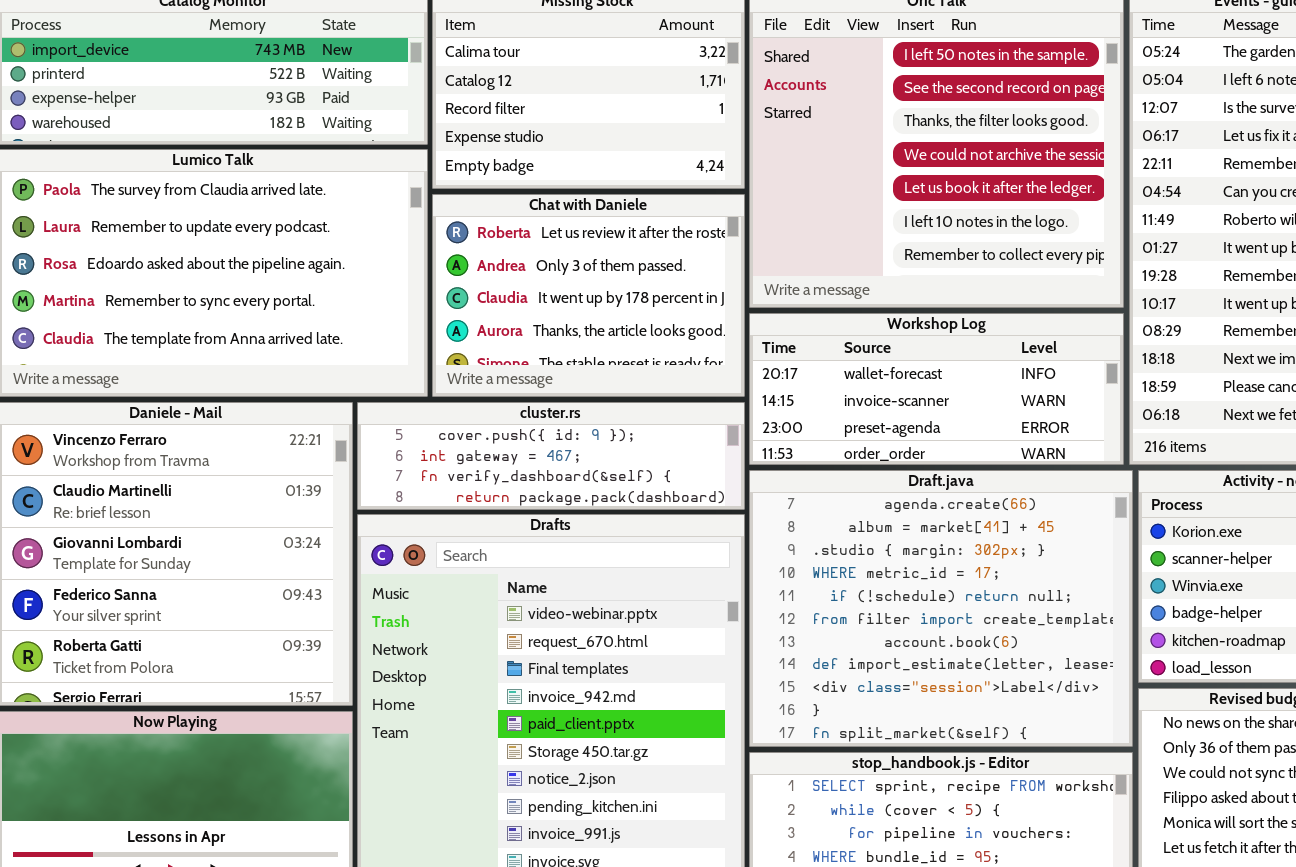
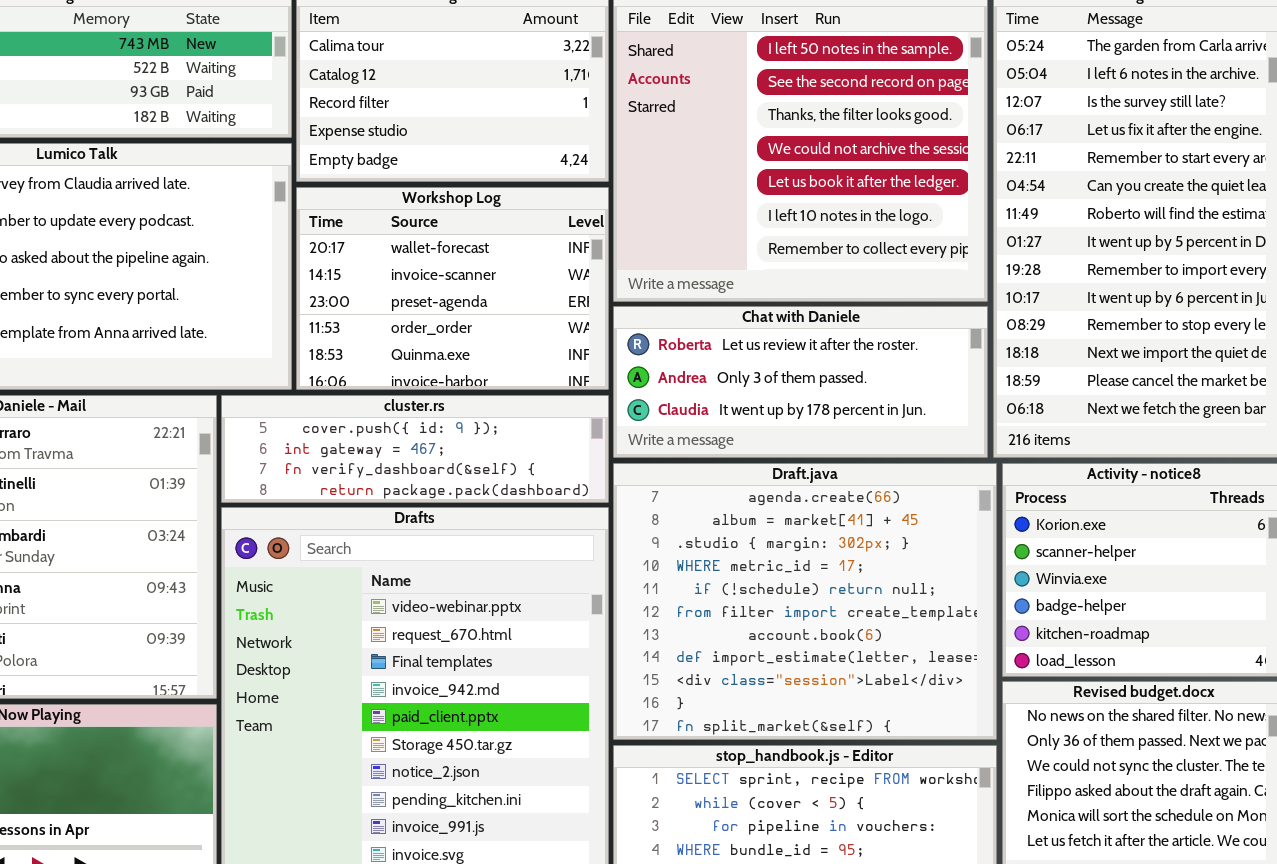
Chat with Daniele: [432,194,745,397] -> [613,306,988,458], moved, resized
Workshop Log: [749,313,1124,465] -> [296,187,609,390], moved, resized

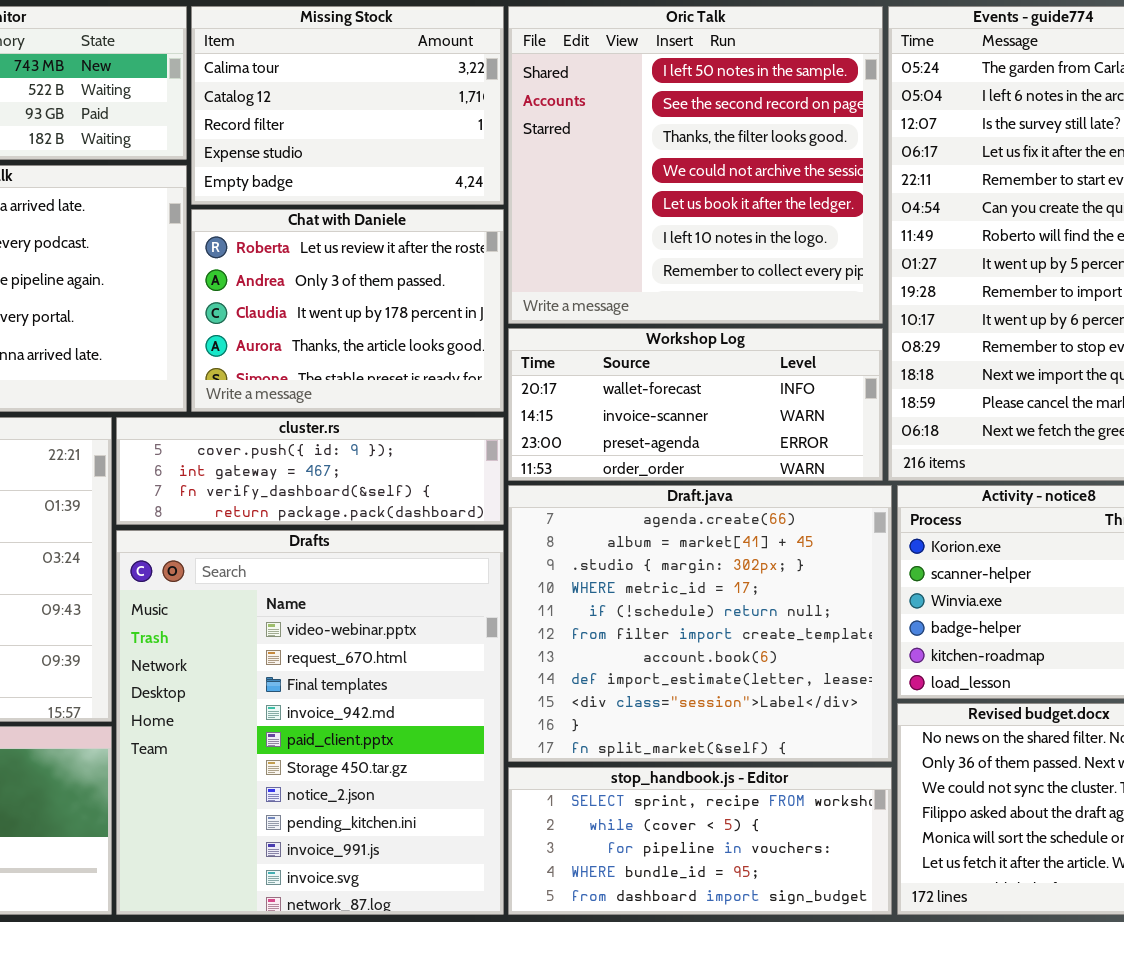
Workshop Log: [296,187,609,390] -> [508,328,883,481], moved, resized
Chat with Daniele: [613,306,988,458] -> [191,209,504,412], moved, resized

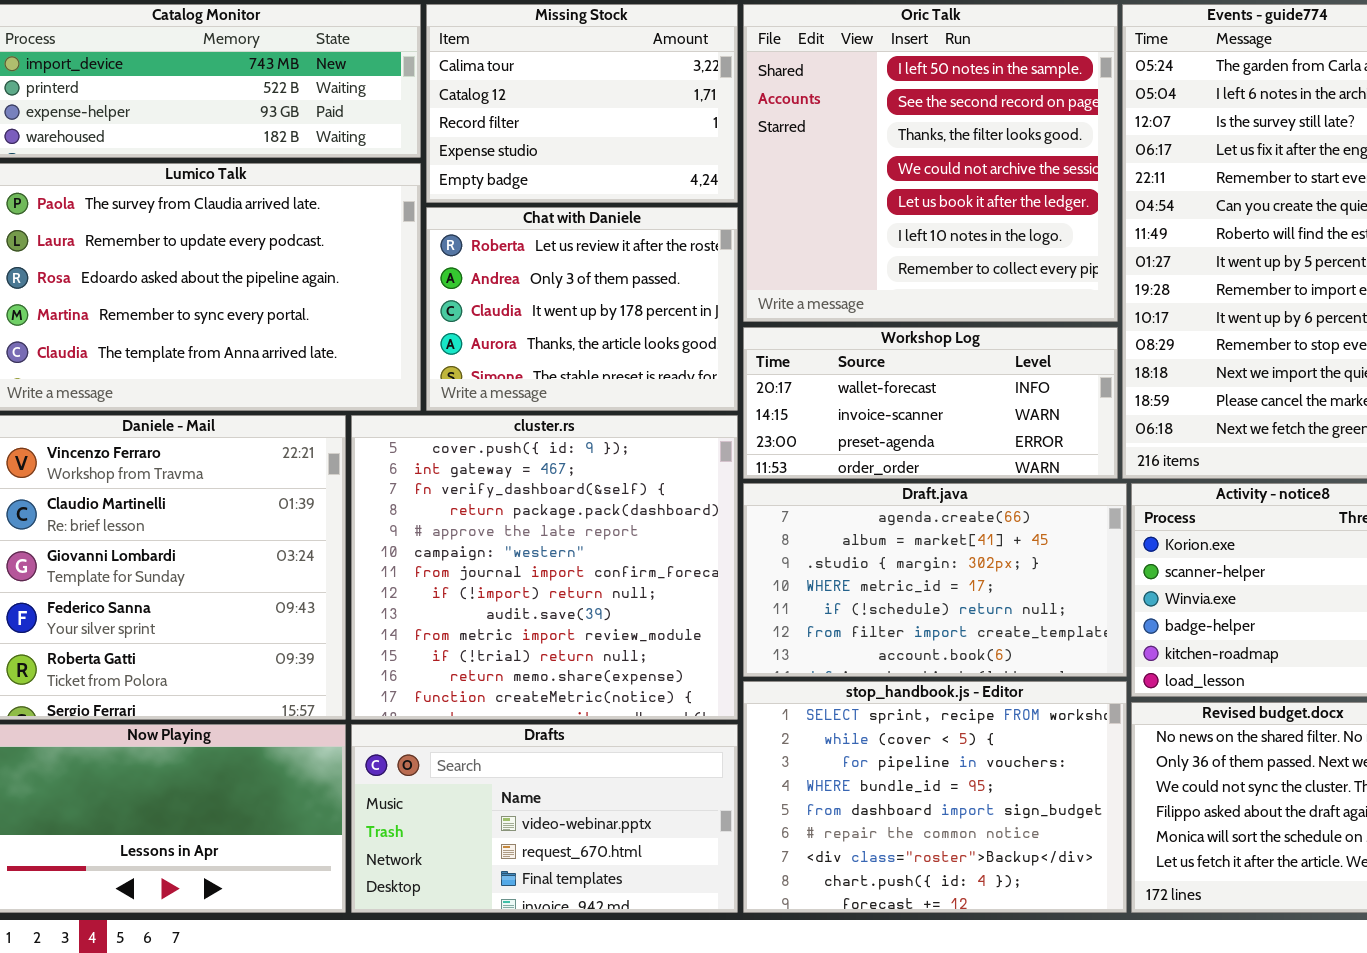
cluster.rs: [116,417,504,525] -> [351,415,738,720], resized
Draft.java: [508,485,892,762] -> [743,483,1127,677], resized
Drafts: [116,530,504,915] -> [351,724,738,913], resized
stop_handbook.js - Editor: [508,767,892,915] -> [743,681,1127,913], resized

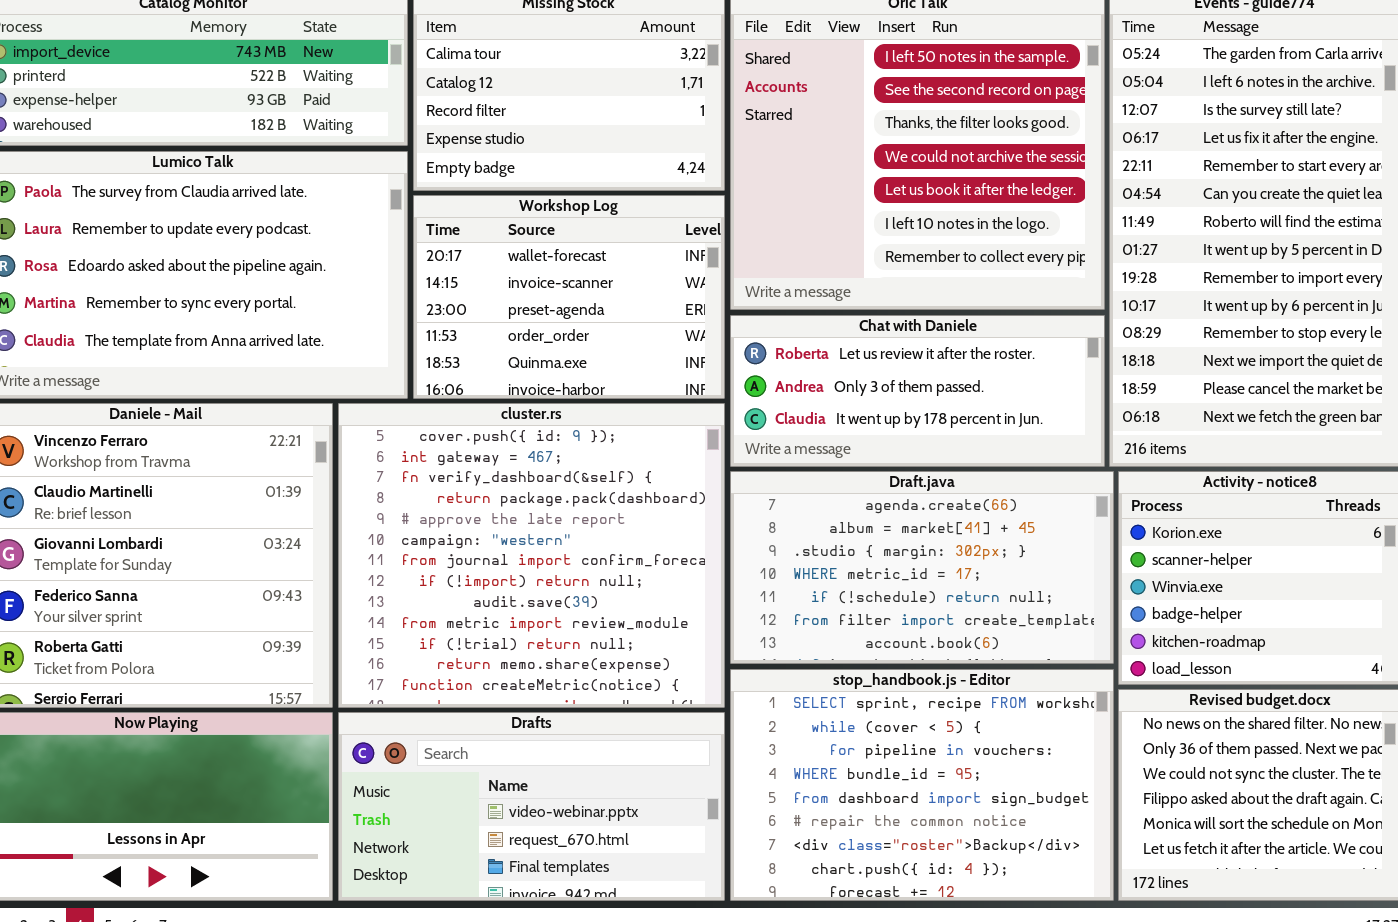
Chat with Daniele: [426,207,738,411] -> [730,315,1105,467], moved, resized
Workshop Log: [743,327,1118,479] -> [413,195,725,399], moved, resized

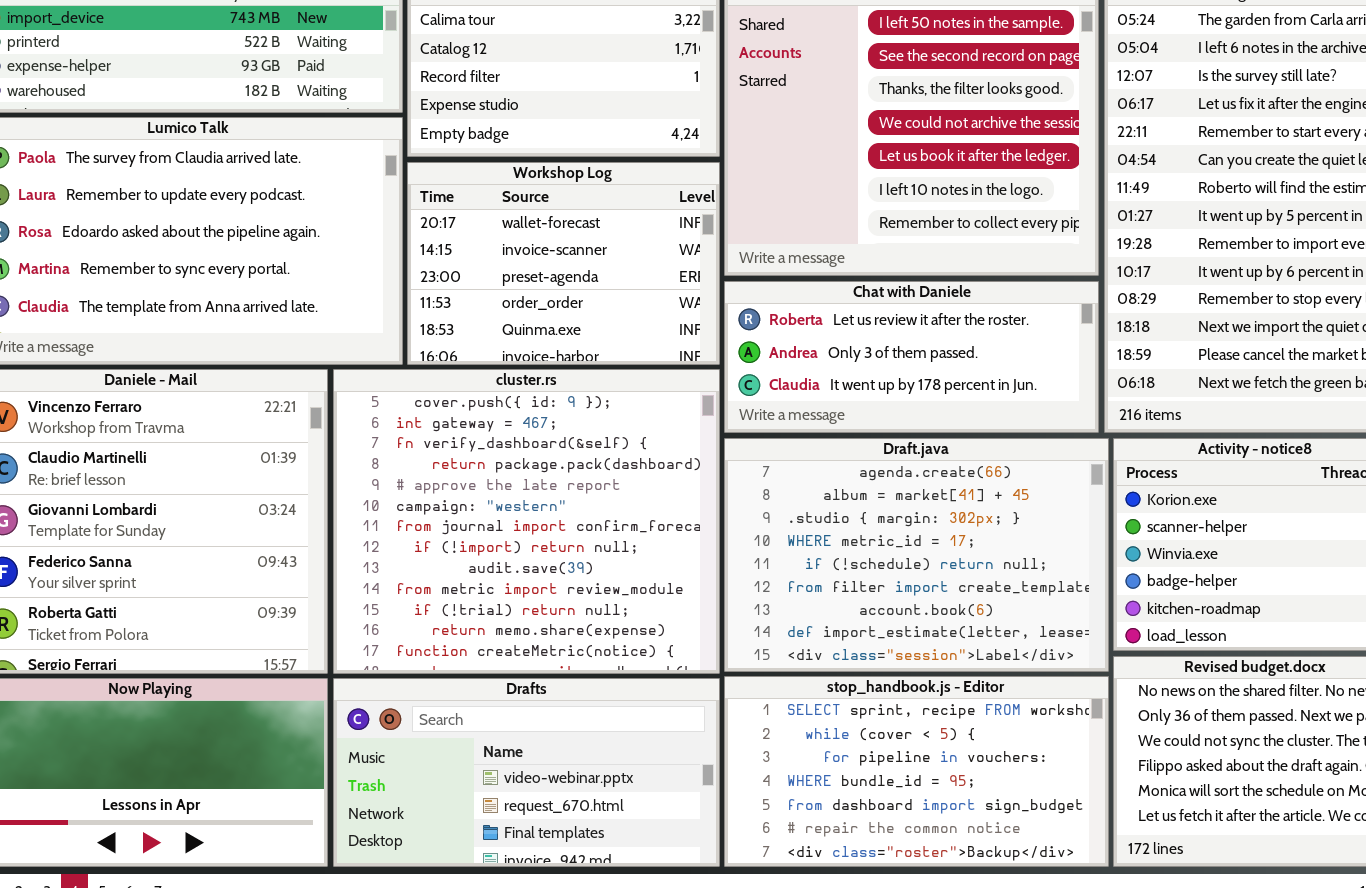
Draft.java: [730,471,1114,664] -> [724,438,1109,672], resized
stop_handbook.js - Editor: [730,669,1114,901] -> [724,676,1109,867], resized

